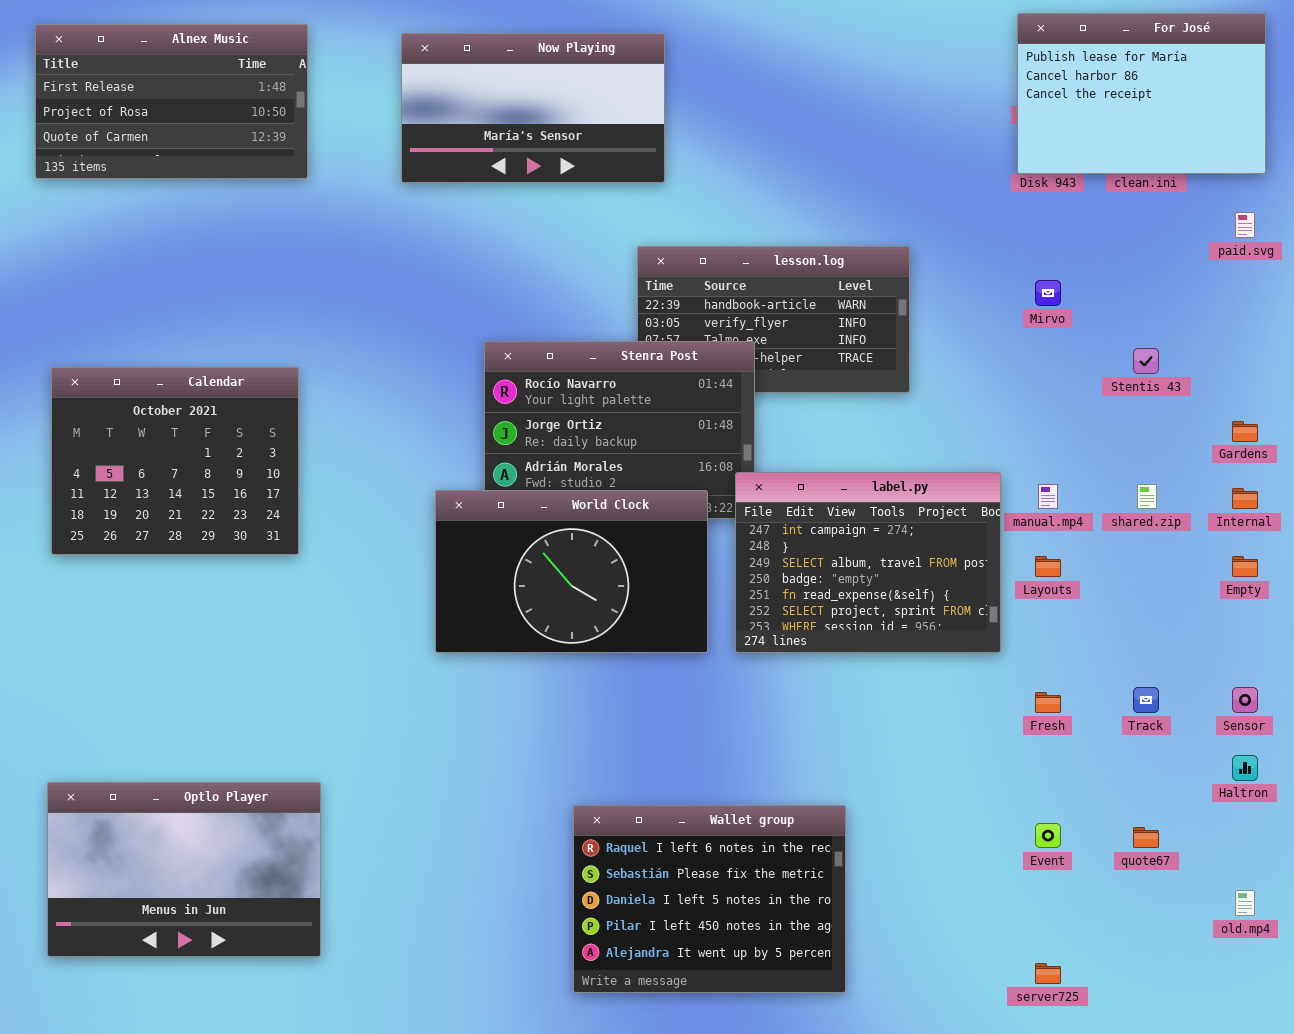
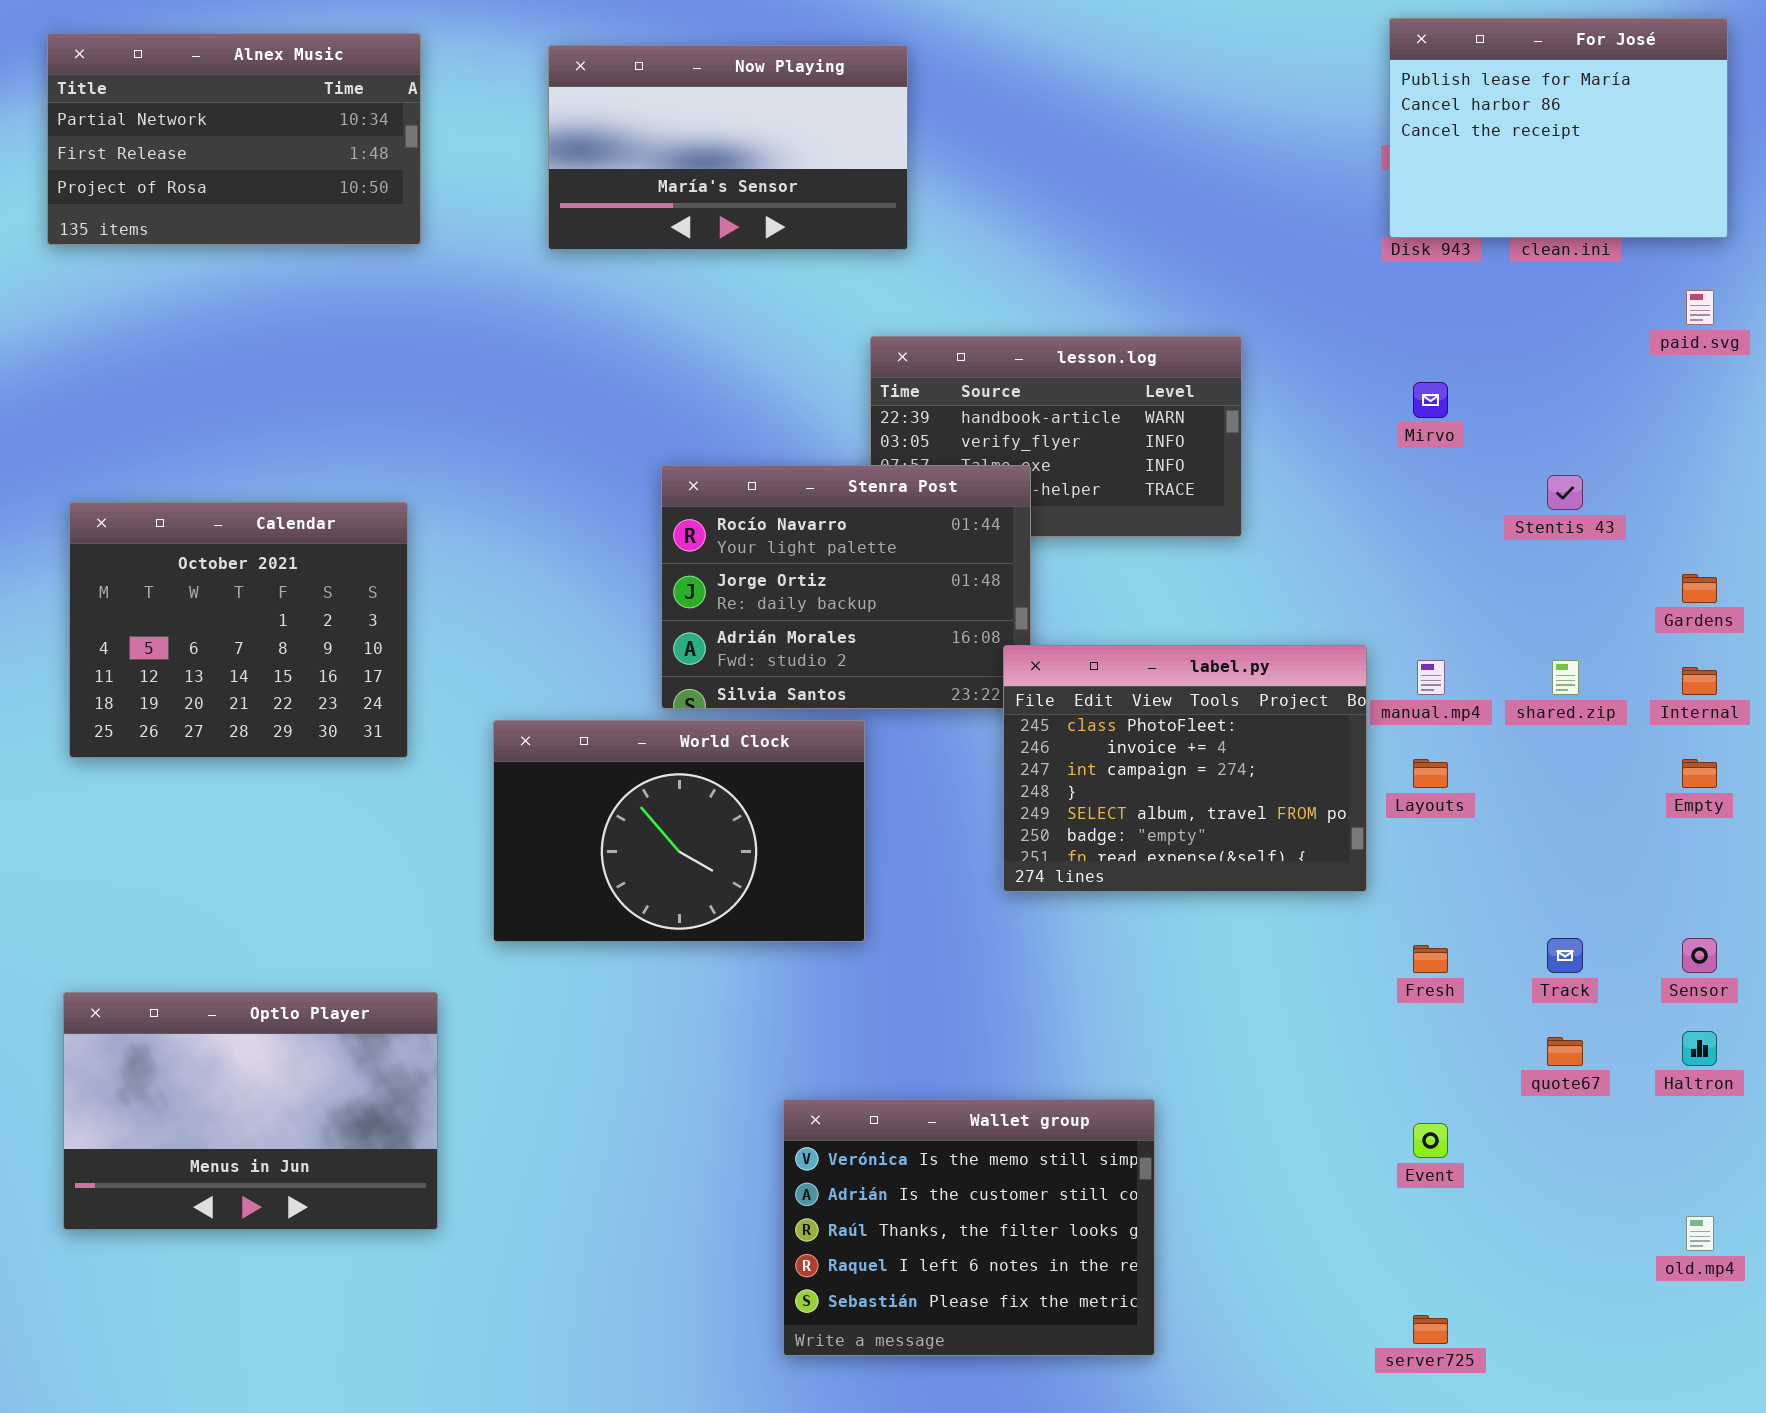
Alnex Music: [35,24,308,179] -> [47,33,421,245], scrolled up 1 row
label.py: [735,472,1001,653] -> [1003,645,1367,892], scrolled up 2 rows
World Clock: [435,490,708,653] -> [493,720,865,942], moved
Optlo Player: [47,782,321,957] -> [63,992,438,1230], moved
Wallet group: [573,805,846,993] -> [783,1099,1155,1356], scrolled up 3 rows
quote67: [1133,827,1159,848] -> [1547,1037,1583,1066], moved

